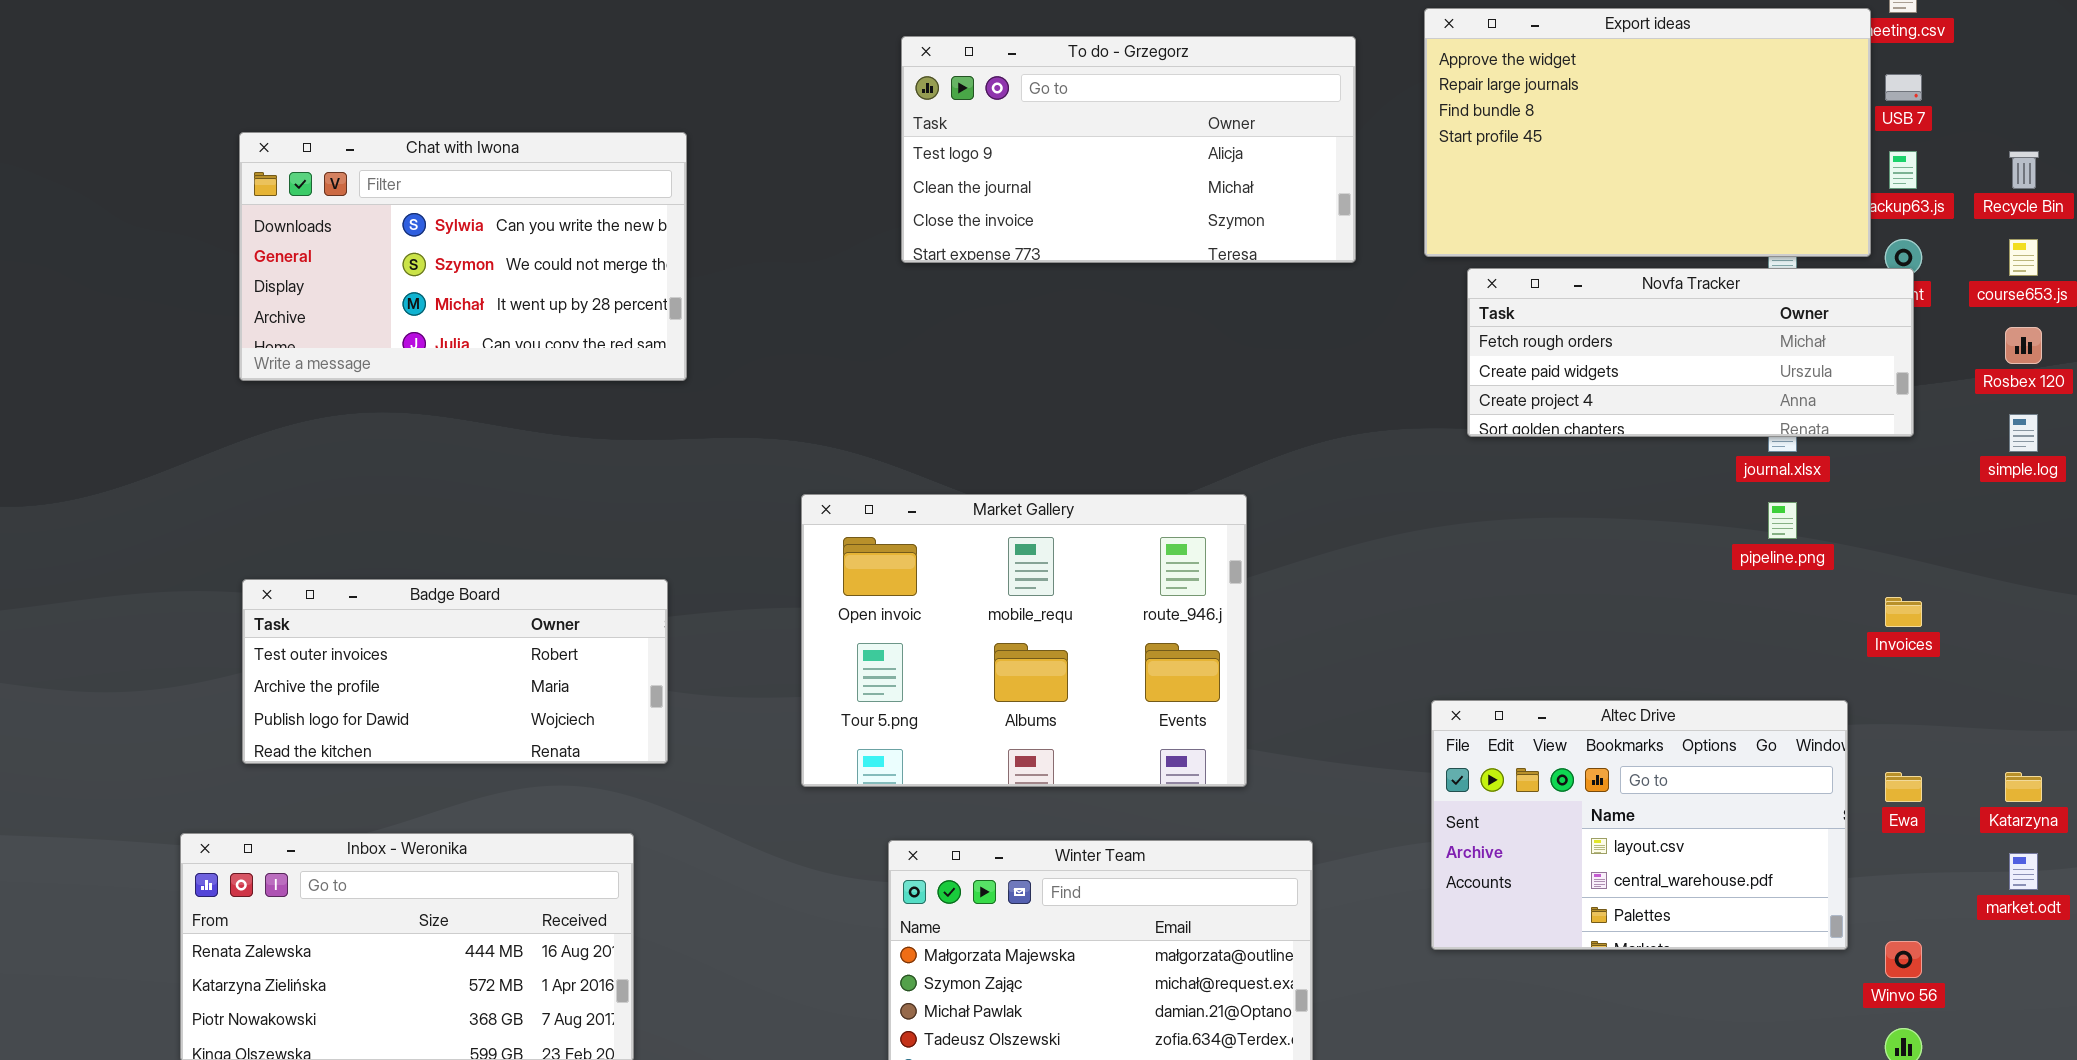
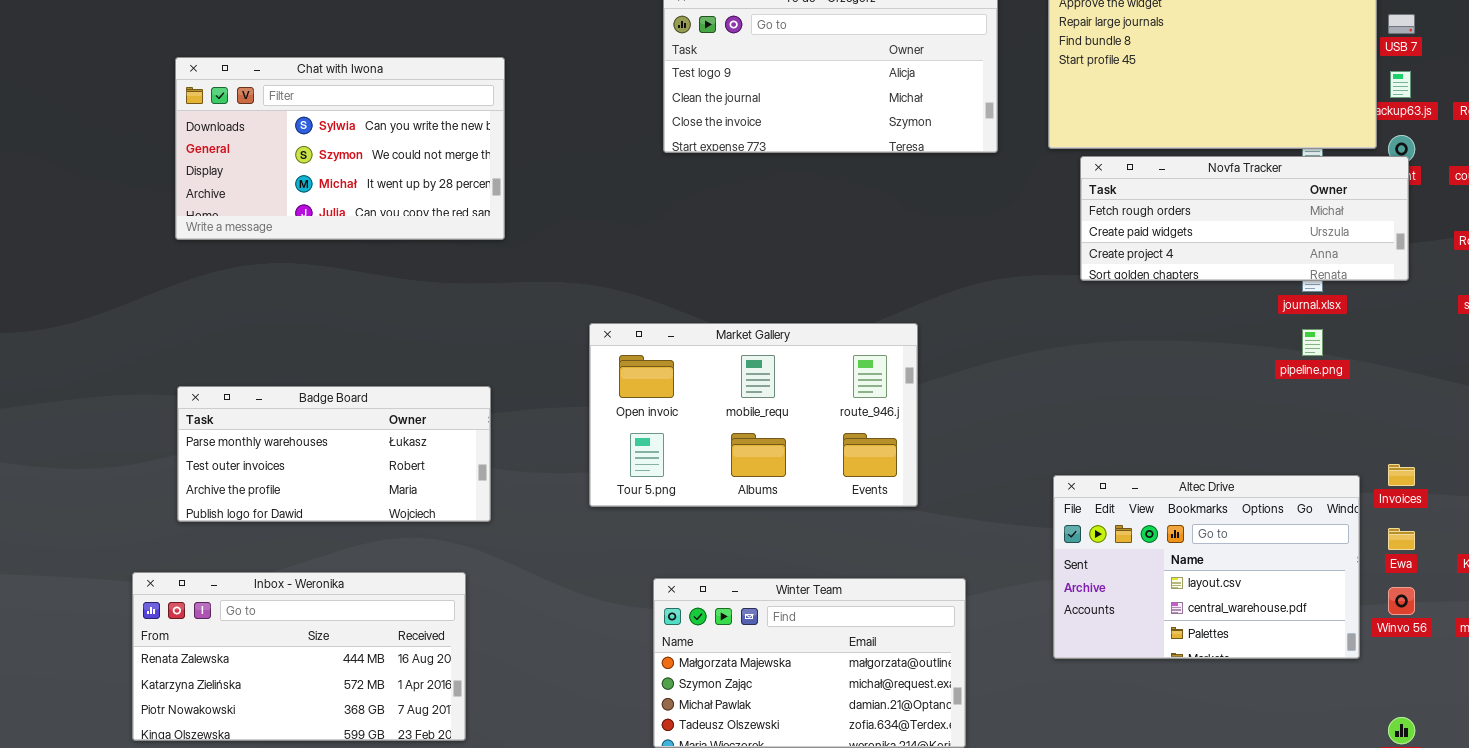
Market Gallery: [801,494,1247,787] -> [589,323,918,507], resized
Badge Board: [242,579,668,764] -> [177,386,491,522], scrolled up 1 row
Invoices: [1885,597,1922,627] -> [1388,464,1415,486], moved
Winvo 56: [1885,941,1922,978] -> [1388,587,1415,615], moved

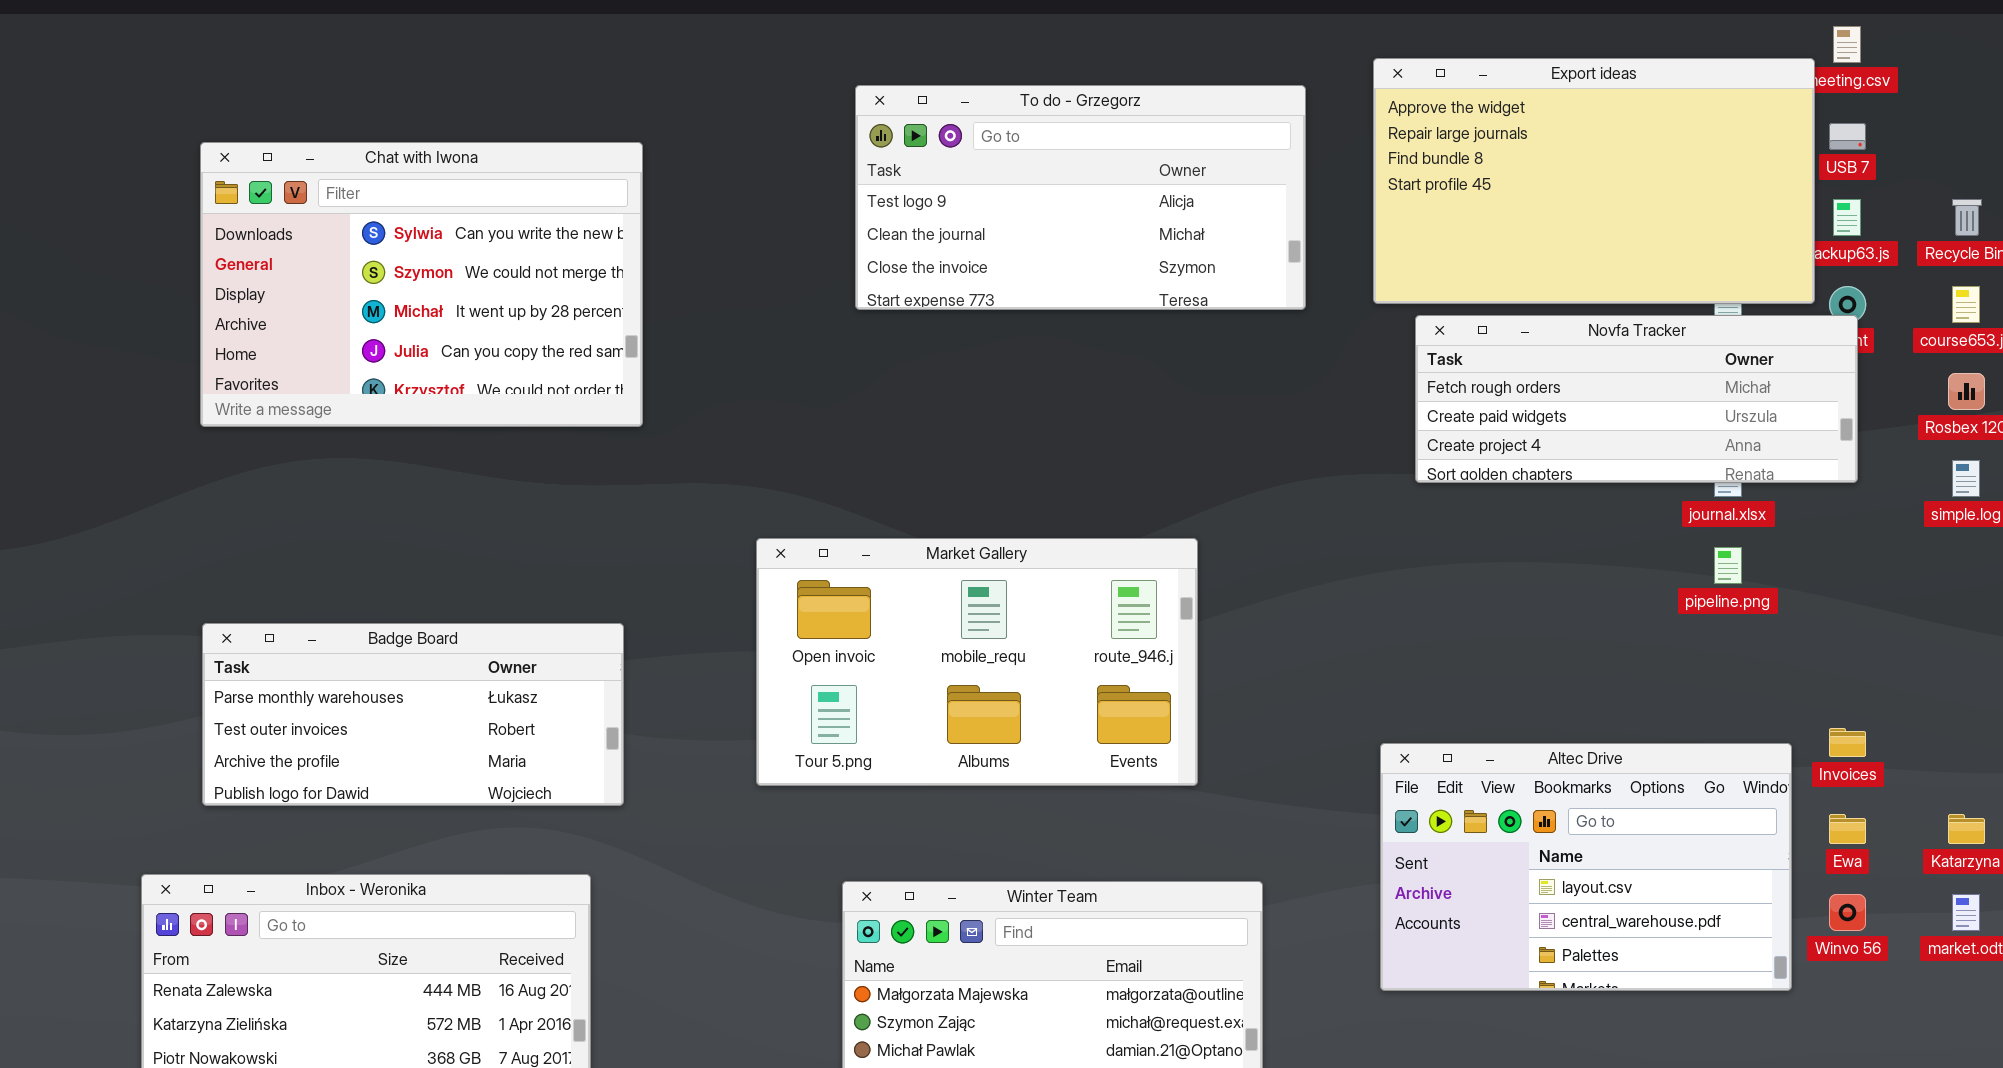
Chat with Iwona: [175,57,505,240] -> [200,142,643,427], resized

